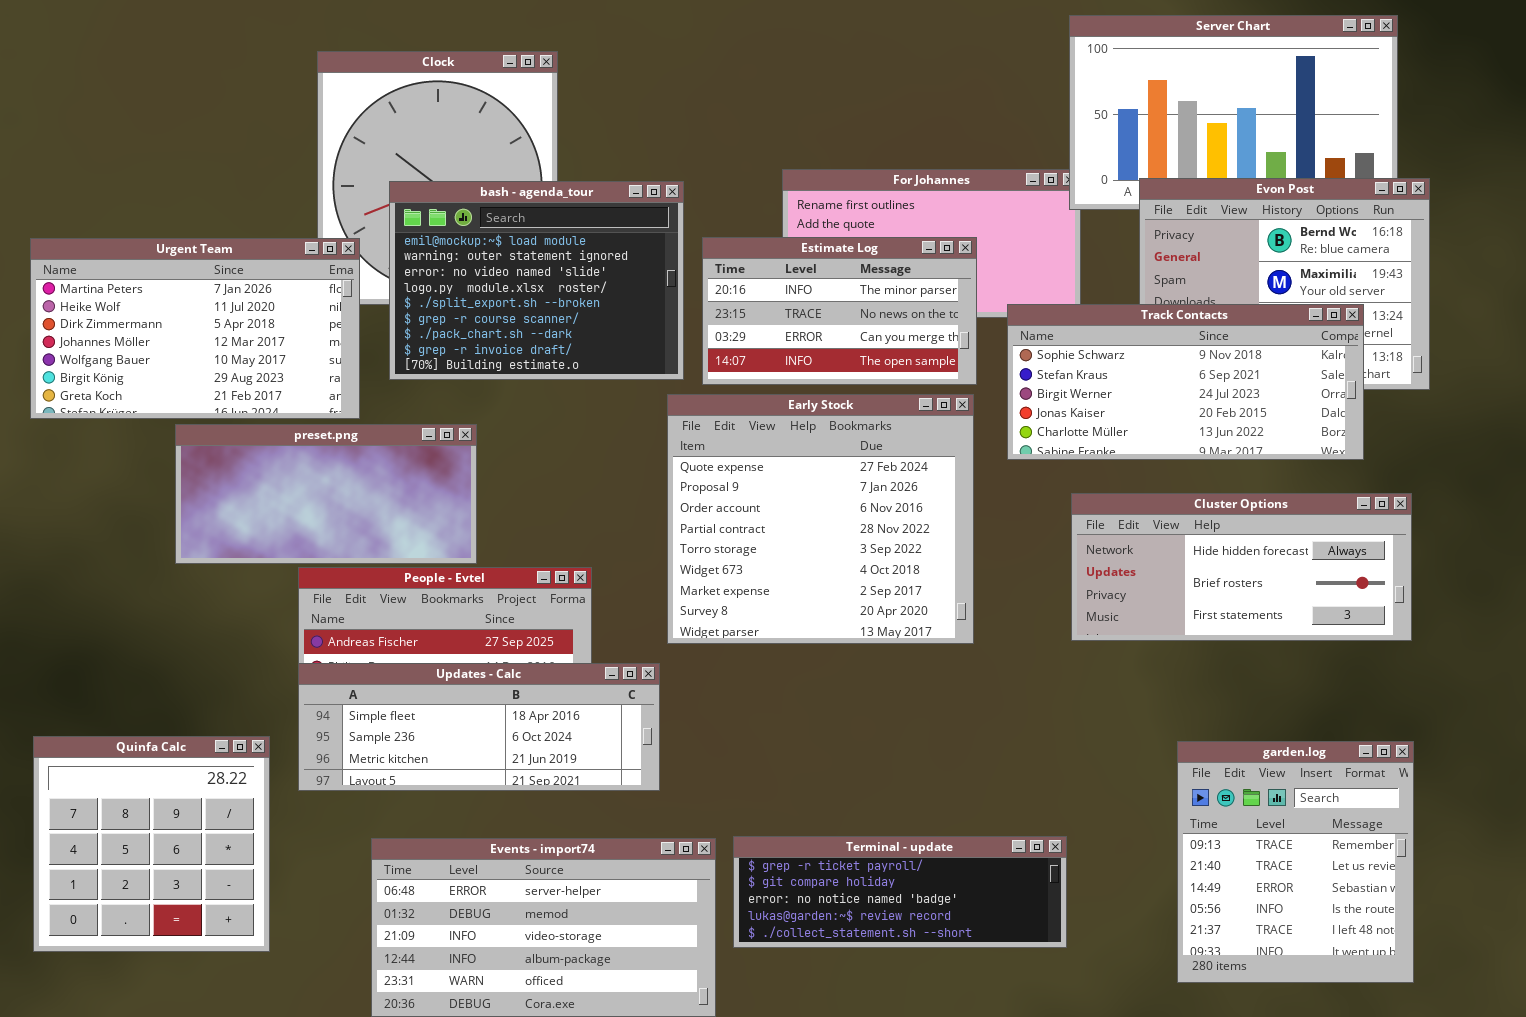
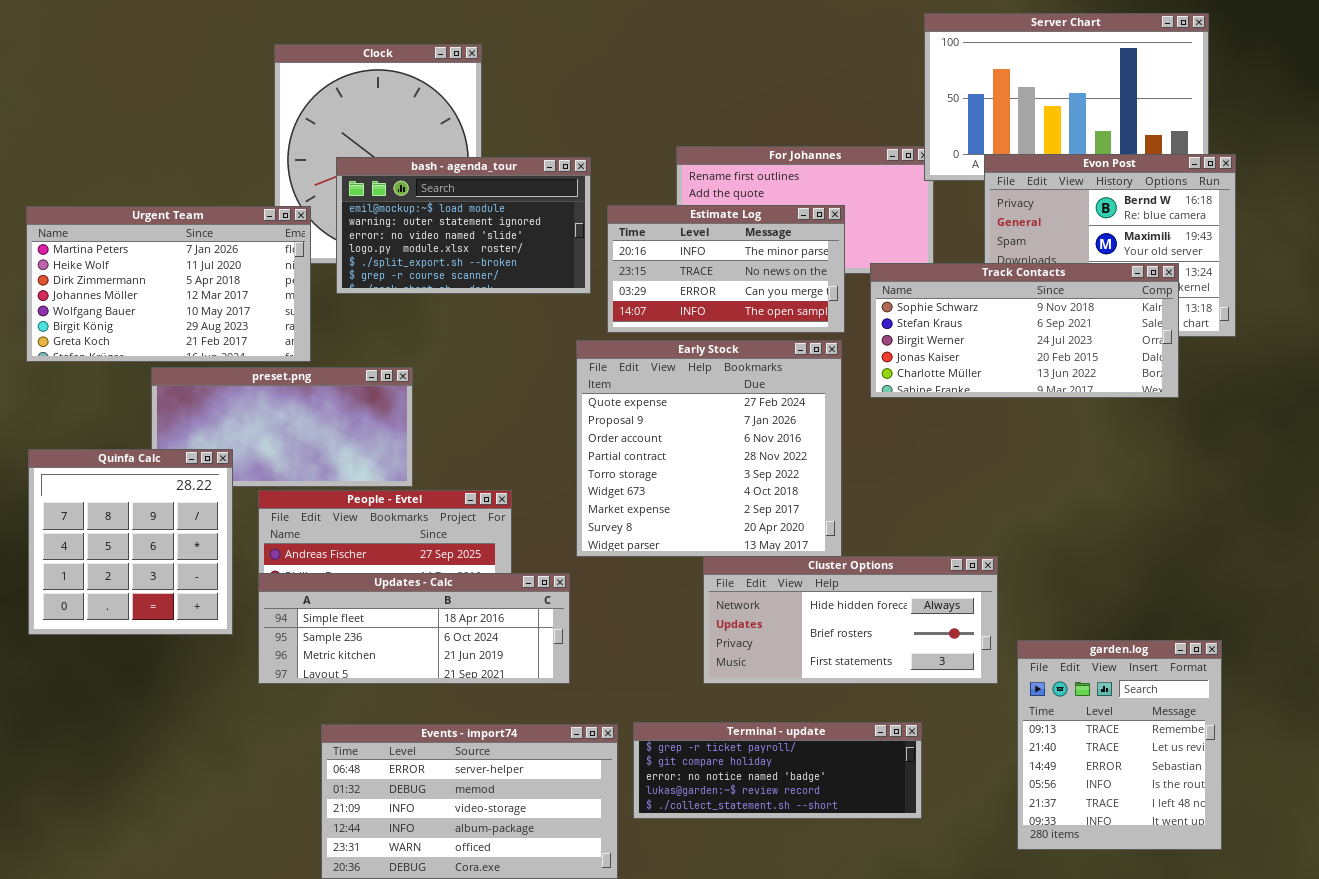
bash - agenda_tour: [389,181,684,380] -> [336,157,591,294], resized
Cluster Options: [1071,493,1412,641] -> [703,556,998,684], moved
Quinfa Calc: [33,736,270,952] -> [28,449,233,635], moved

